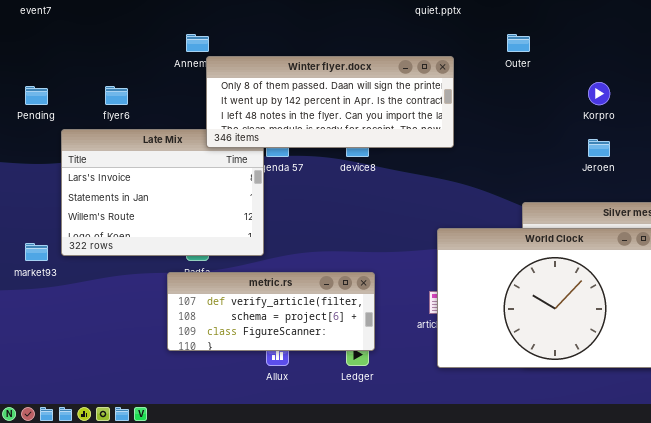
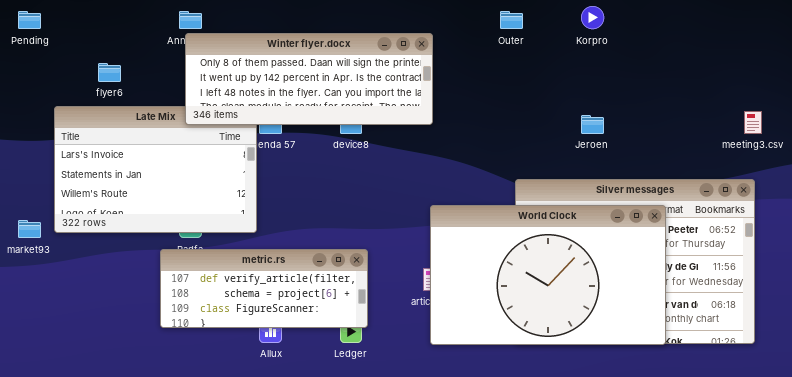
Winter flyer.docx: [206,56,454,148] -> [185,33,433,125], moved
Korpro: [588,82,610,105] -> [581,6,604,29], moved
Pending: [25,86,48,105] -> [18,11,41,29], moved

